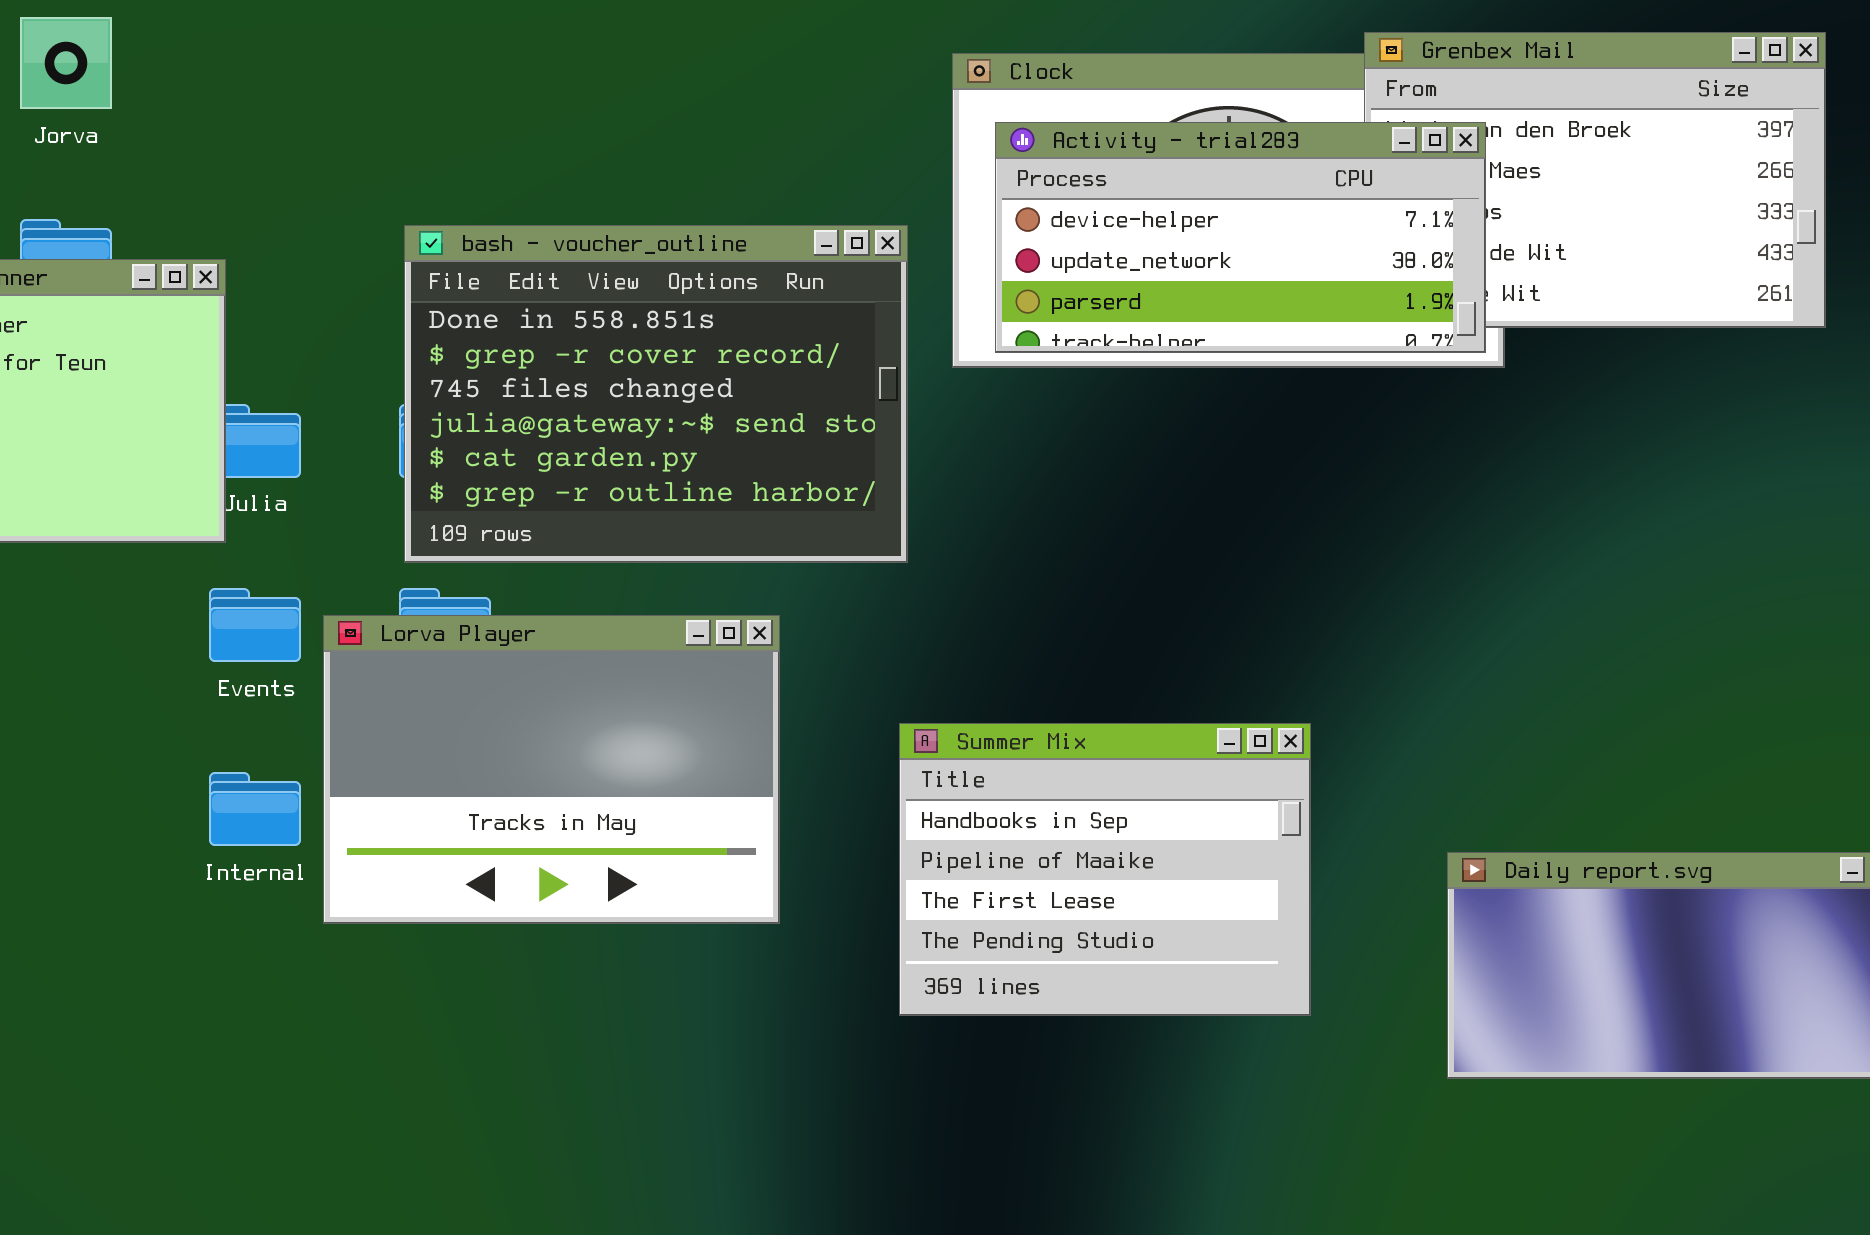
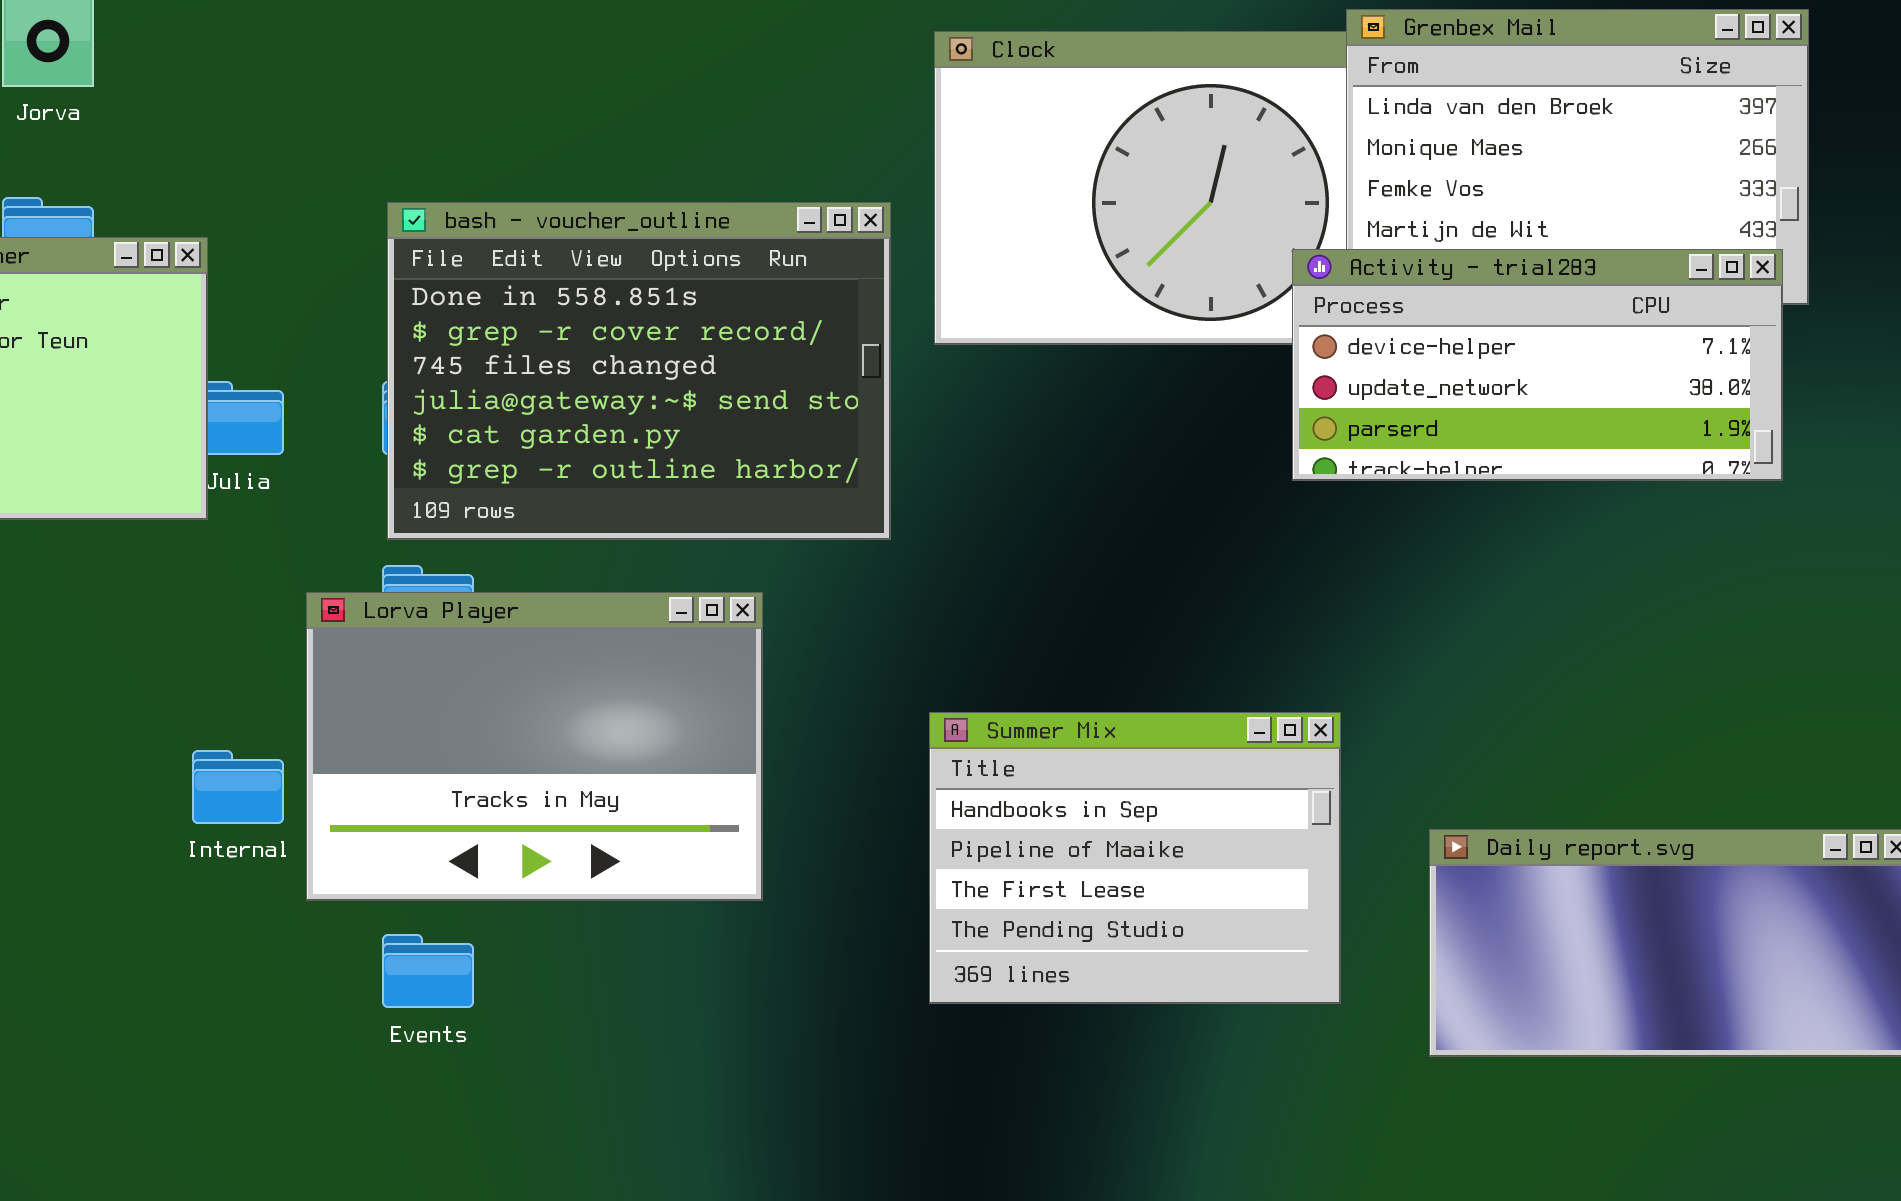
Activity - trial283: [995,122,1486,353] -> [1292,249,1783,481], moved
Events: [209,588,301,662] -> [382,934,474,1008], moved
Summer Mix: [899,723,1311,1016] -> [929,712,1341,1004], moved

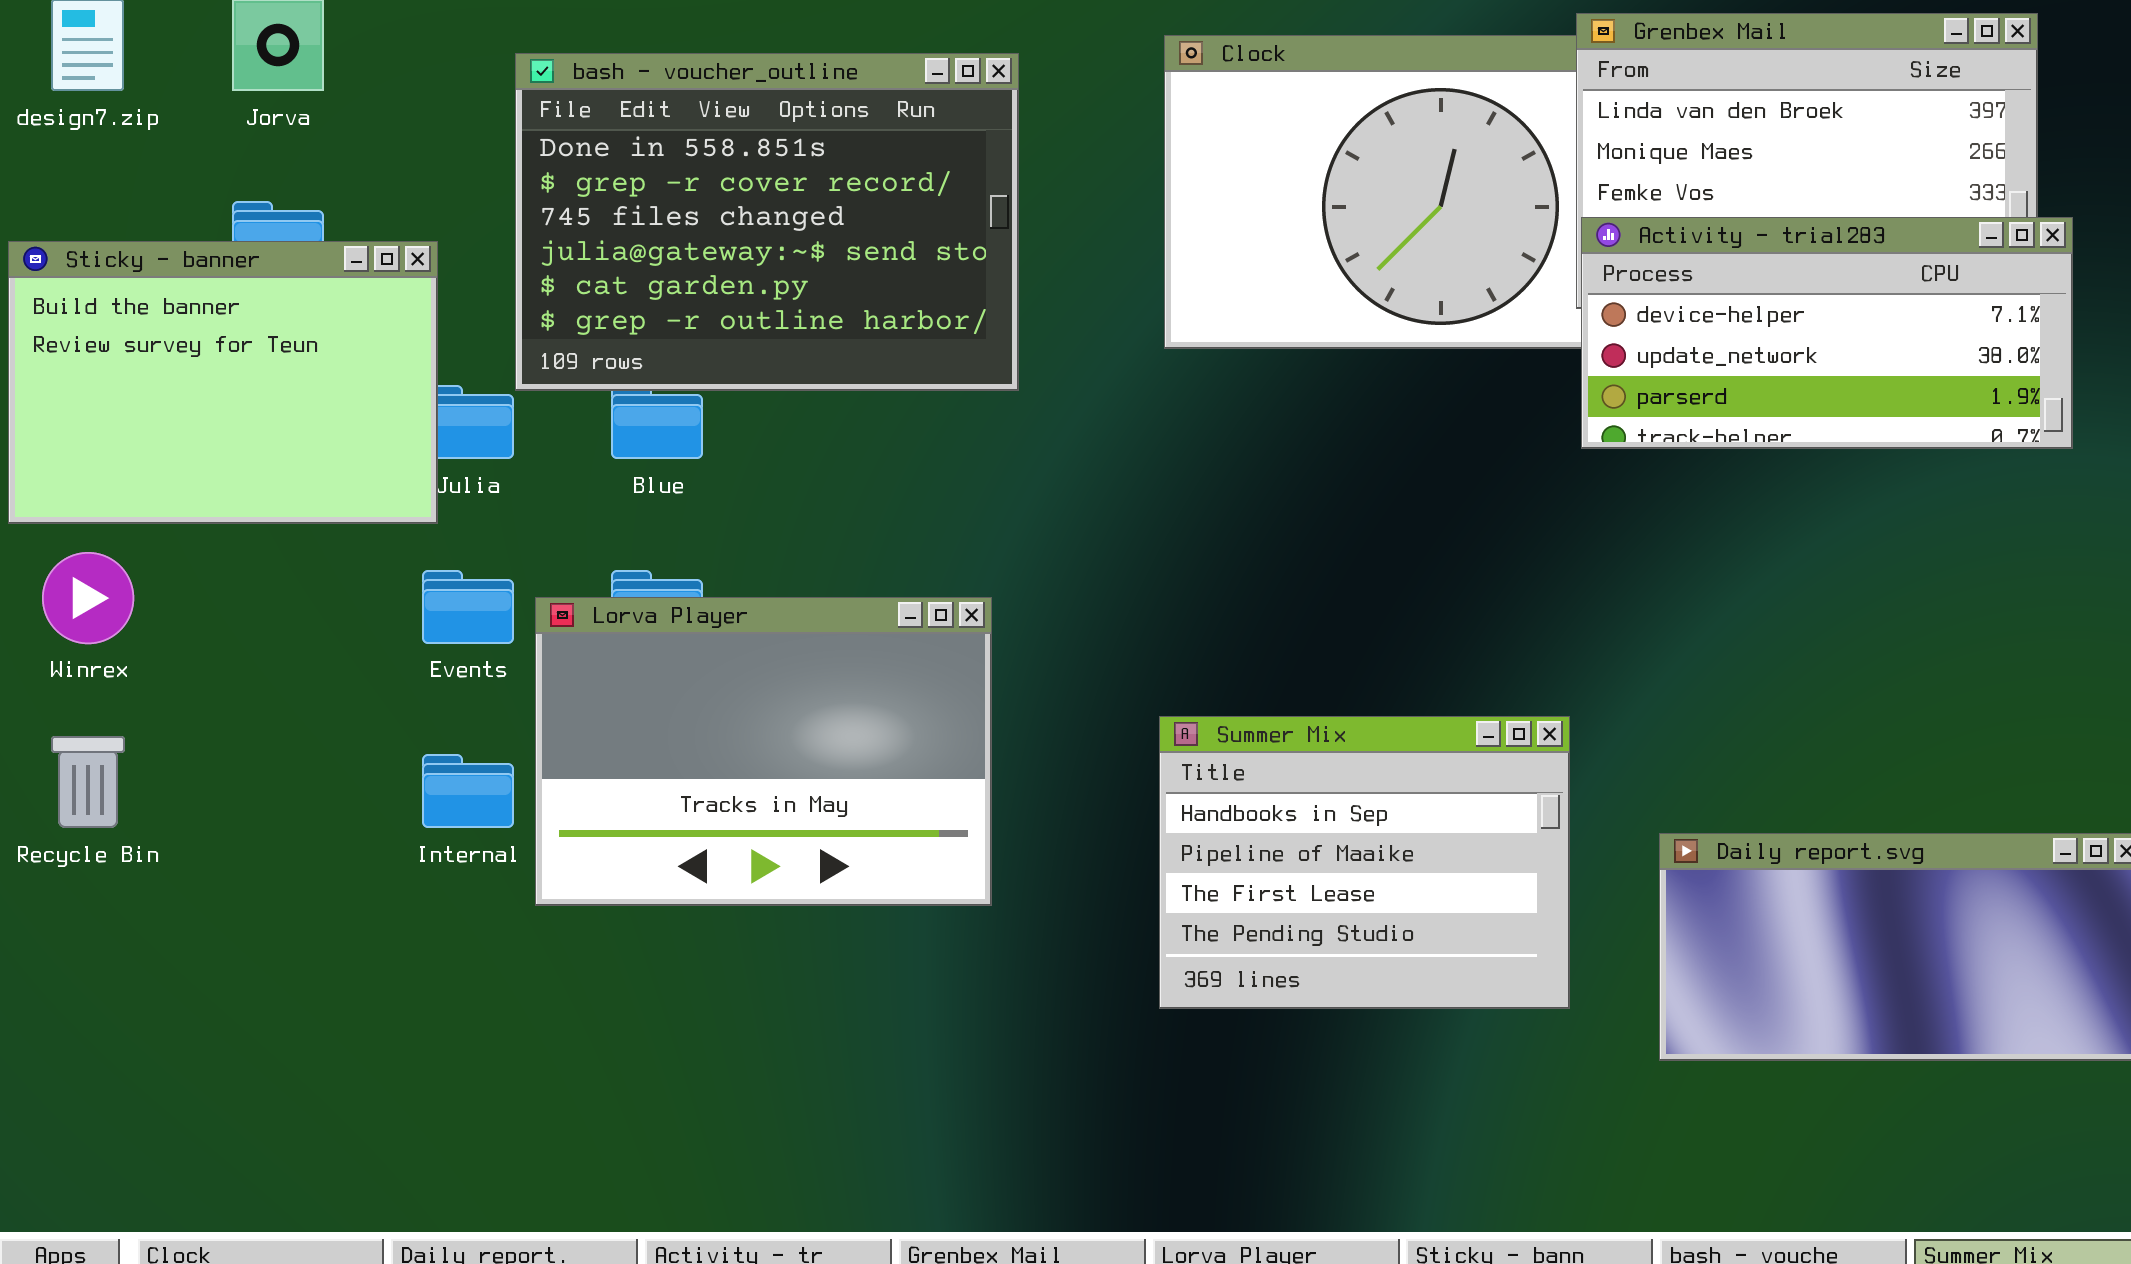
bash - voucher_outline: [387,202,891,540] -> [515,53,1019,391], moved
Activity - trial283: [1292,249,1783,481] -> [1581,217,2073,449], moved
Events: [382,934,474,1008] -> [422,570,514,644], moved

